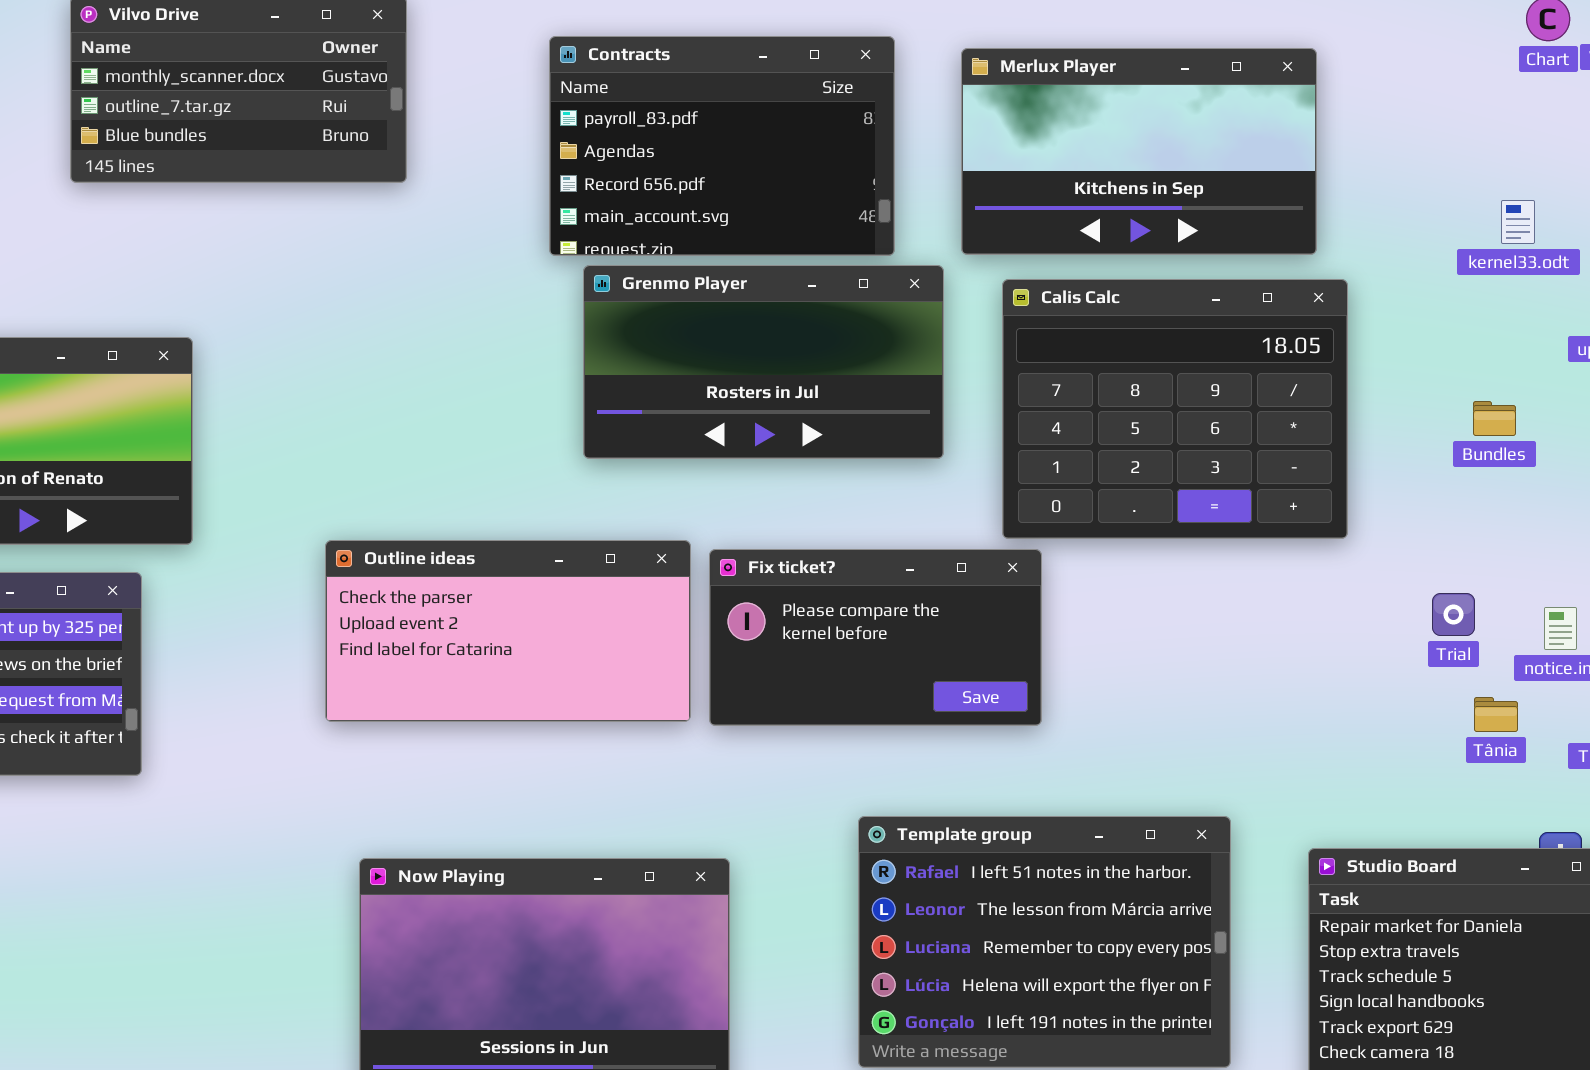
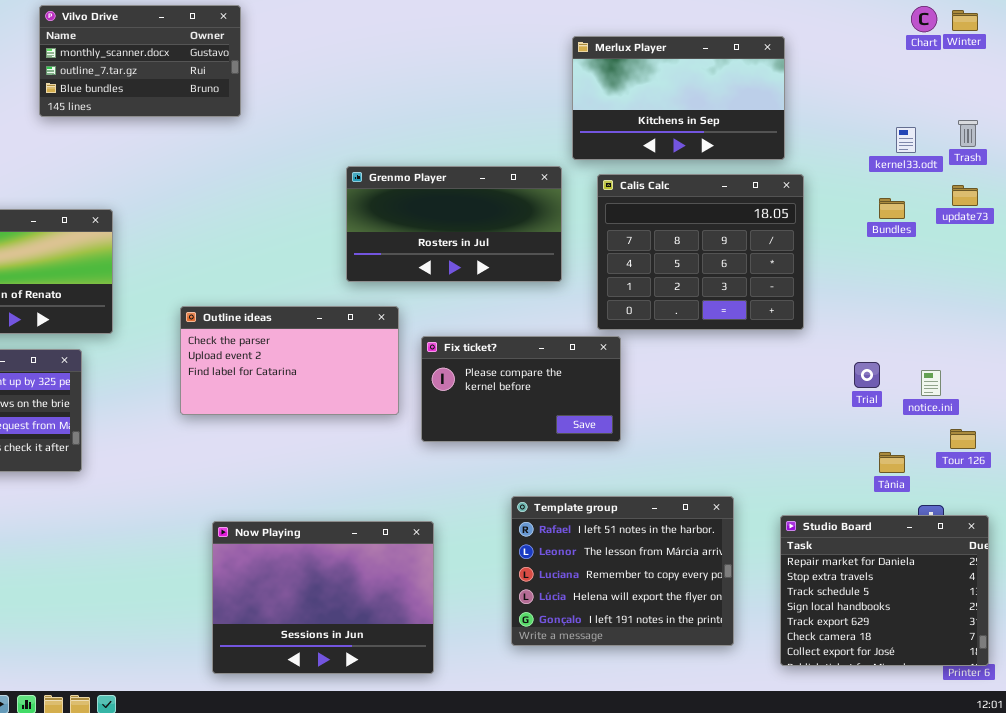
Contracts: [549,36,895,256] -> none, closed
Bundles: [1473,401,1516,436] -> [879,198,905,219], moved
Outline ideas: [325,540,691,722] -> [180,306,399,415], moved
Tânia: [1474,697,1518,732] -> [879,452,905,473], moved

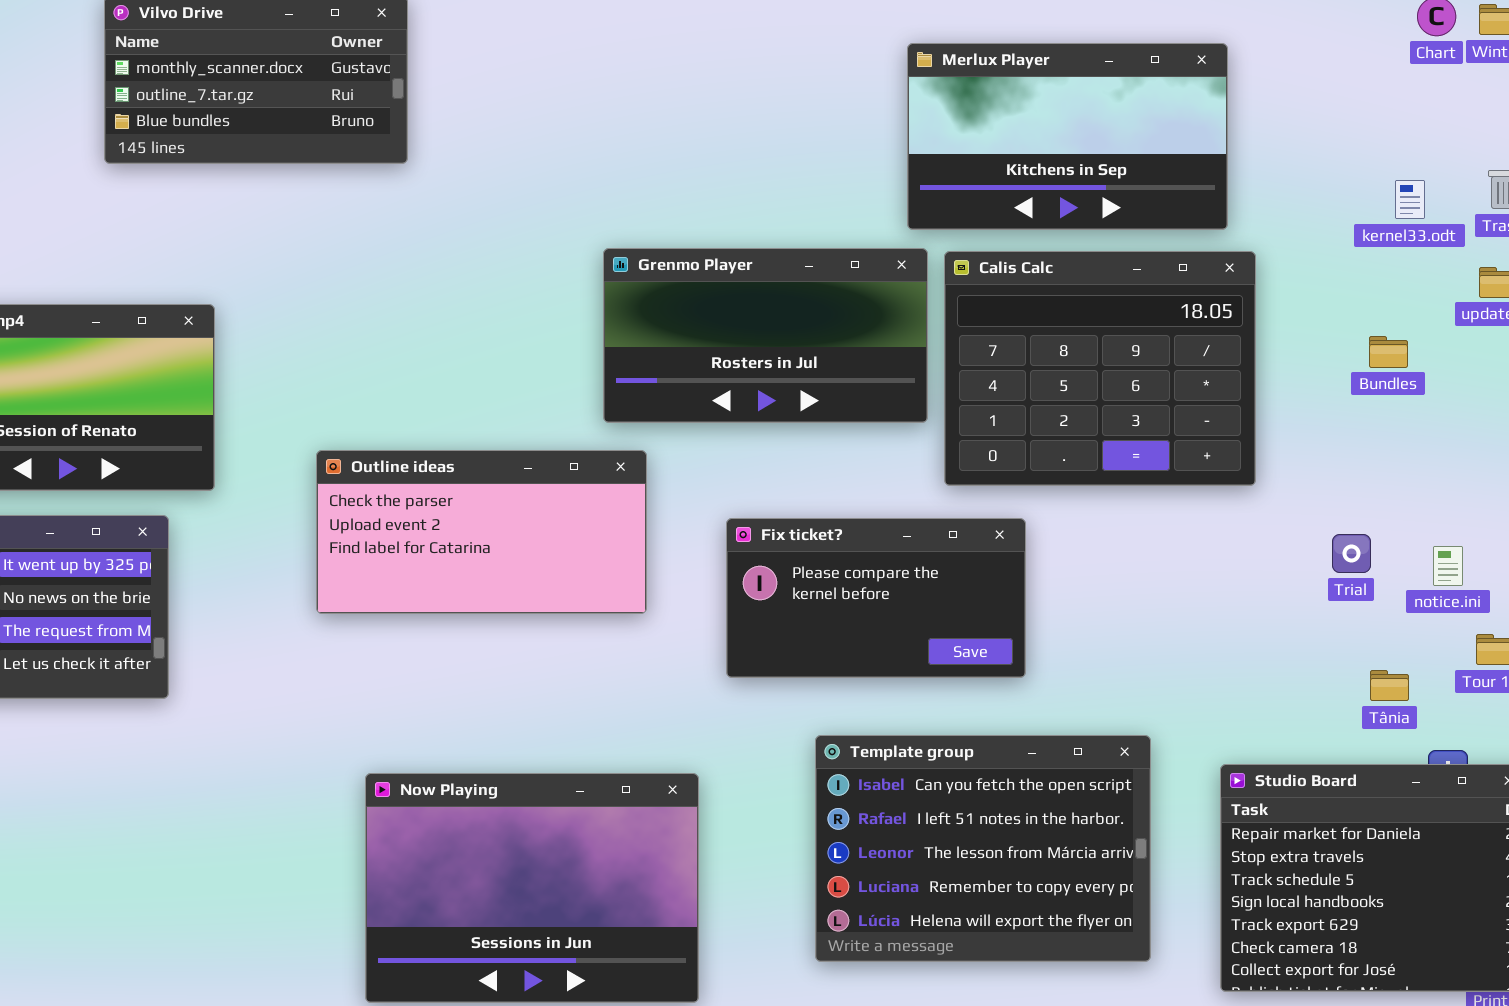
Grenmo Player: [346,166,562,282] -> [603,248,928,423], moved
Bundles: [879,198,905,219] -> [1369,336,1408,368], moved
Fix ticket?: [421,336,621,442] -> [726,518,1026,678], moved
Template group: [511,496,734,646] -> [815,735,1151,962], scrolled up 1 row

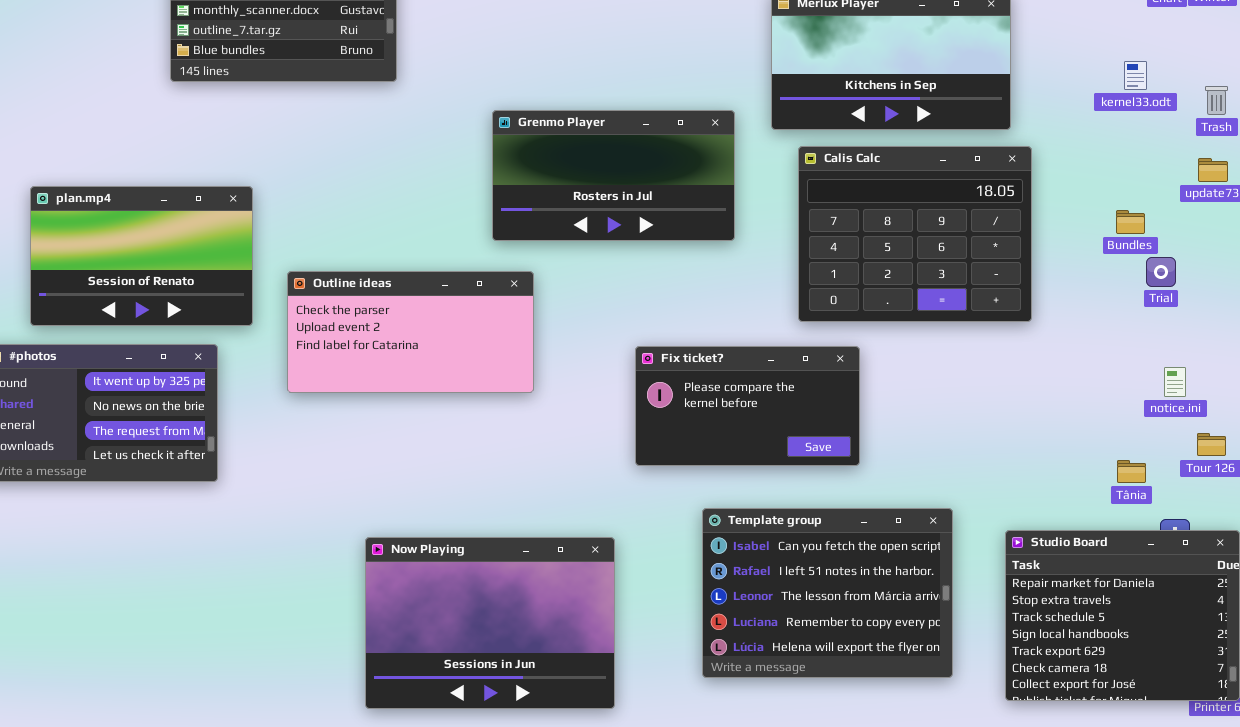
kernel33.odt: [1395,180,1425,219] -> [1124,61,1147,90], moved
Grenmo Player: [603,248,928,423] -> [492,110,735,241], moved
Outline ideas: [316,450,647,614] -> [287,271,534,393], moved
Trial: [1332,534,1371,573] -> [1146,257,1176,287], moved

